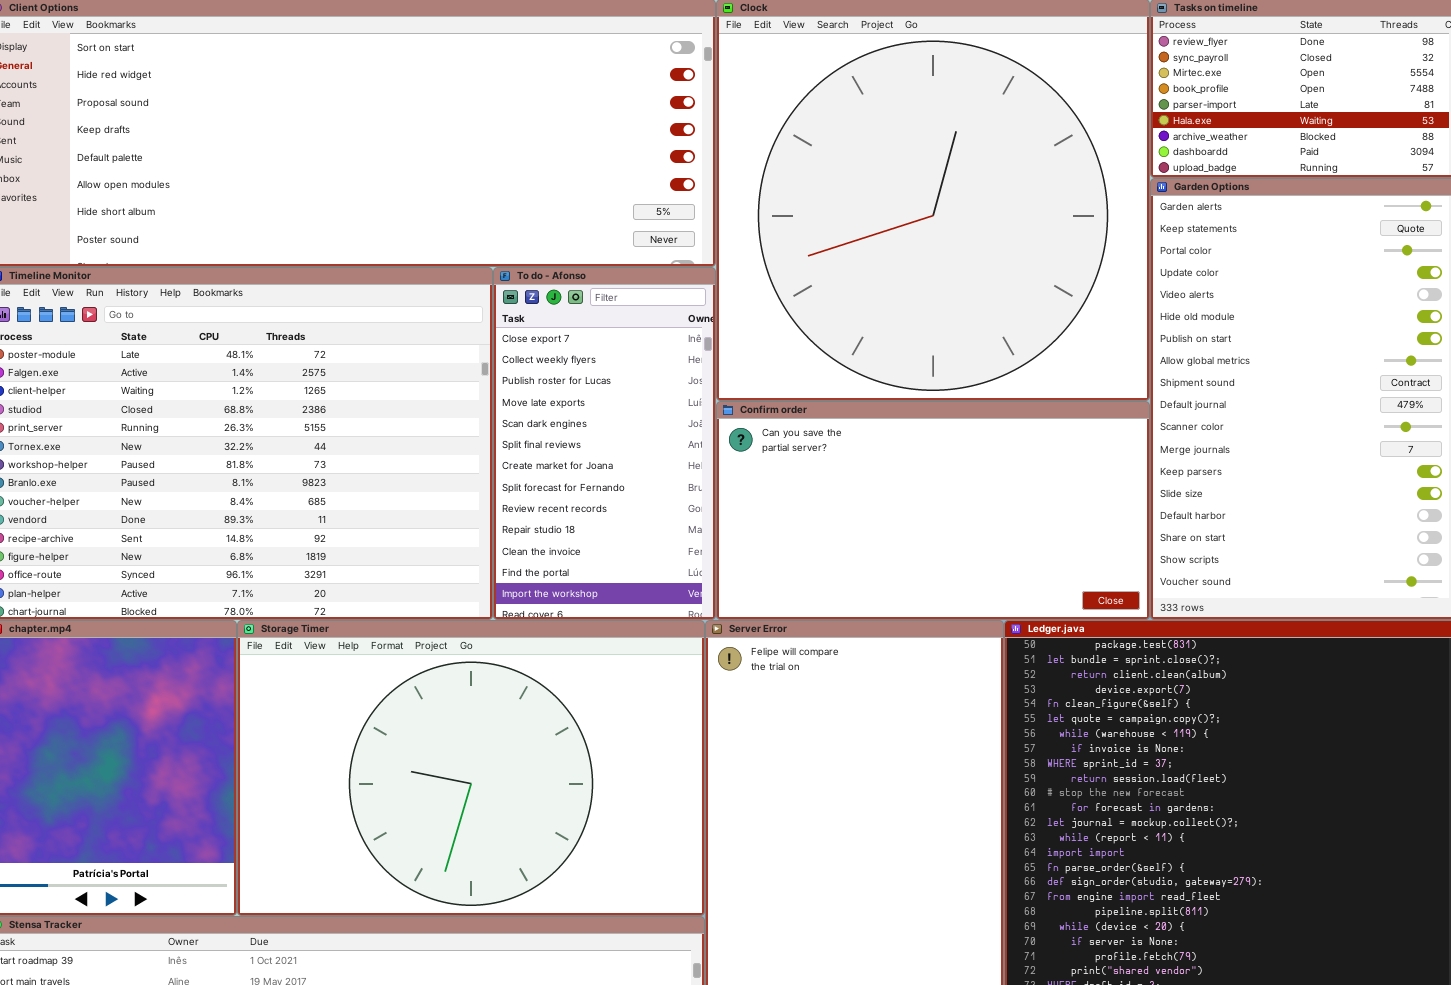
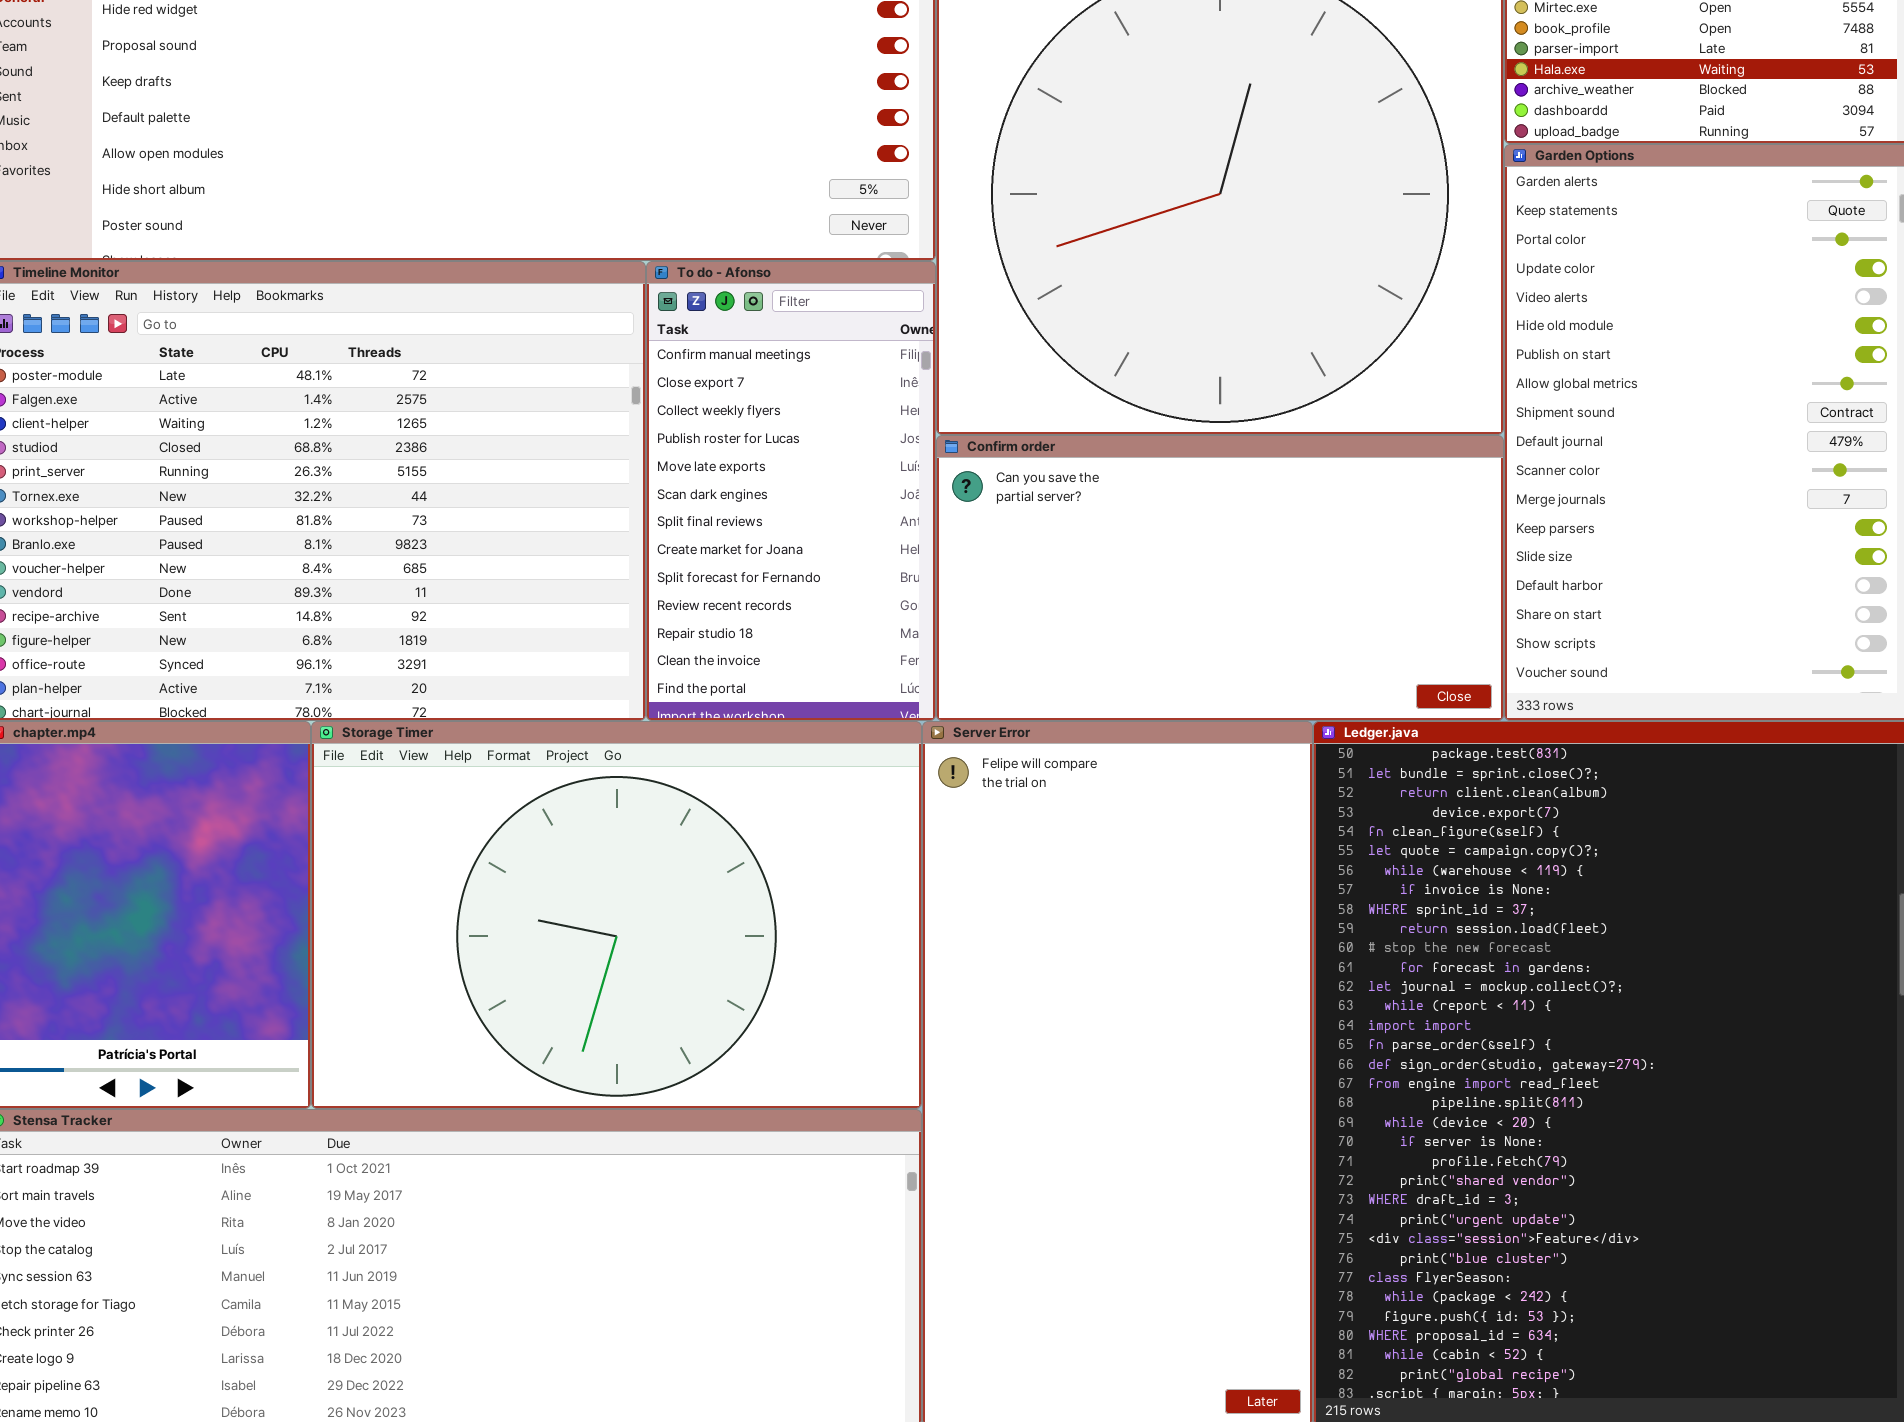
To do - Afonso: [493,267,716,620] -> [646,261,936,721], scrolled up 1 row

